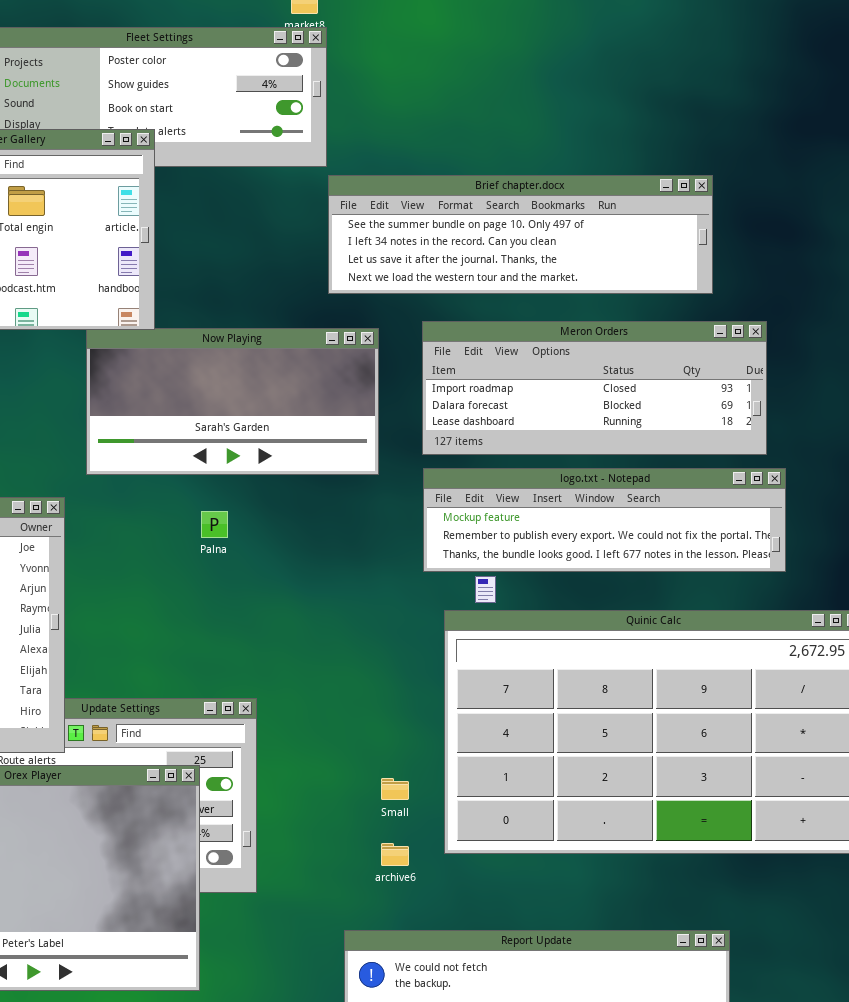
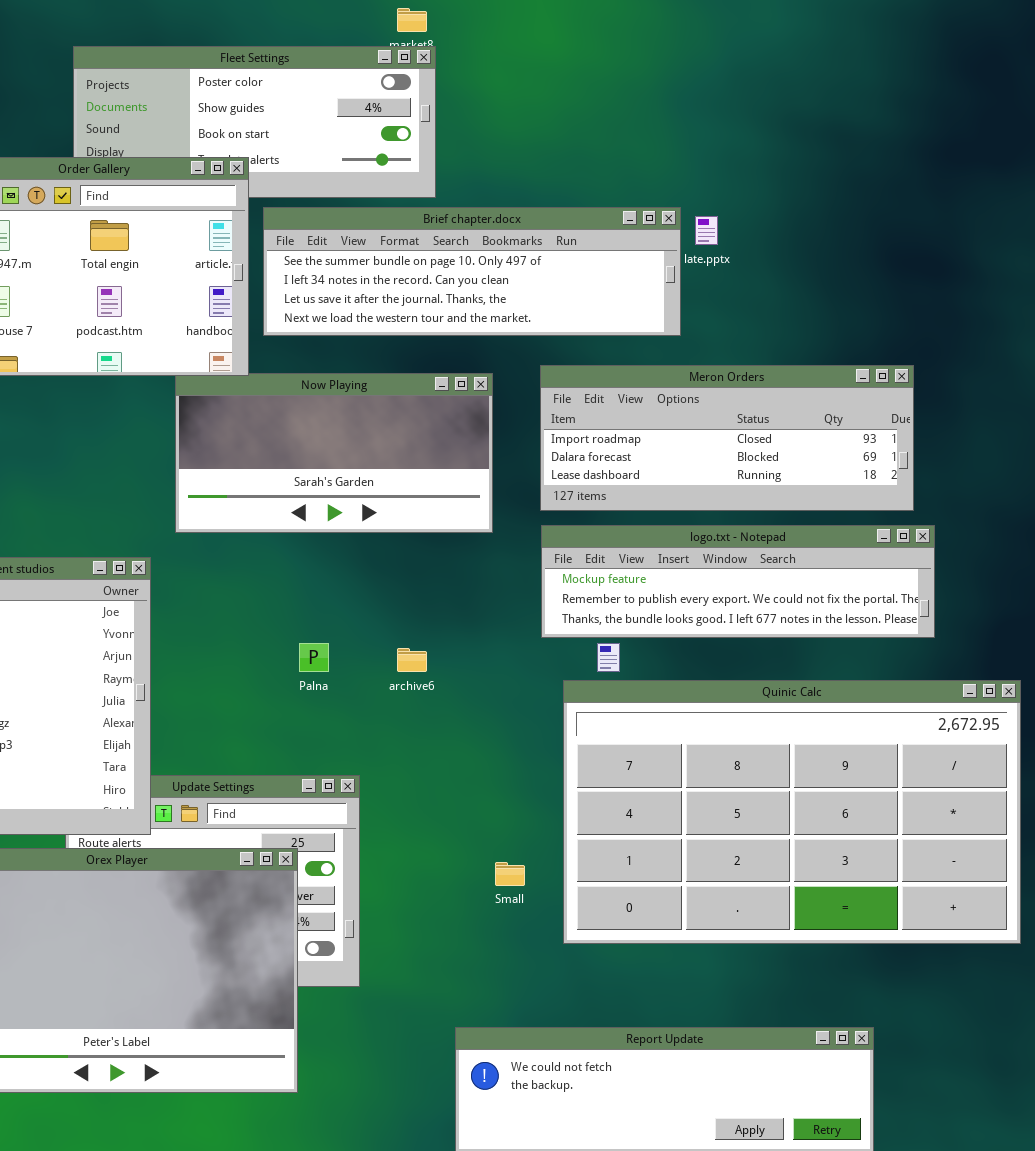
Brief chapter.docx: [328,175,713,294] -> [263,207,681,336], moved
Palna: [201,511,228,538] -> [299,643,329,672], moved
archive6: [381,843,409,866] -> [397,648,427,672], moved

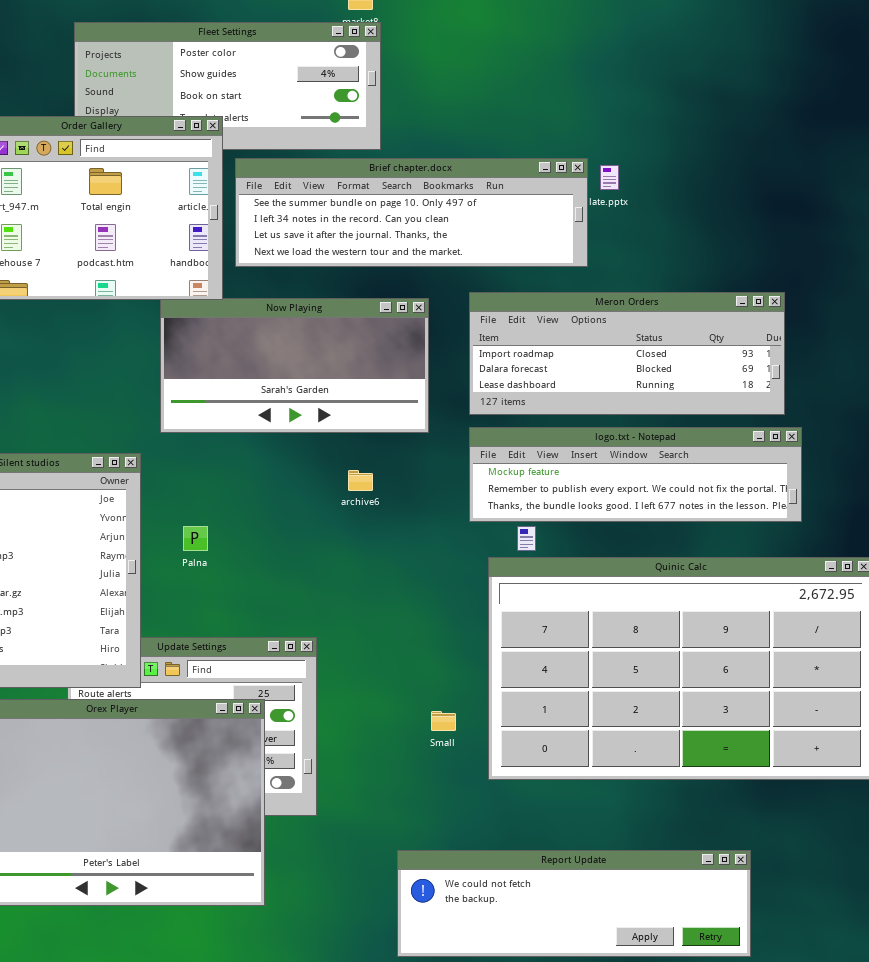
Palna: [299,643,329,672] -> [183,526,208,551], moved
archive6: [397,648,427,672] -> [348,470,373,491], moved

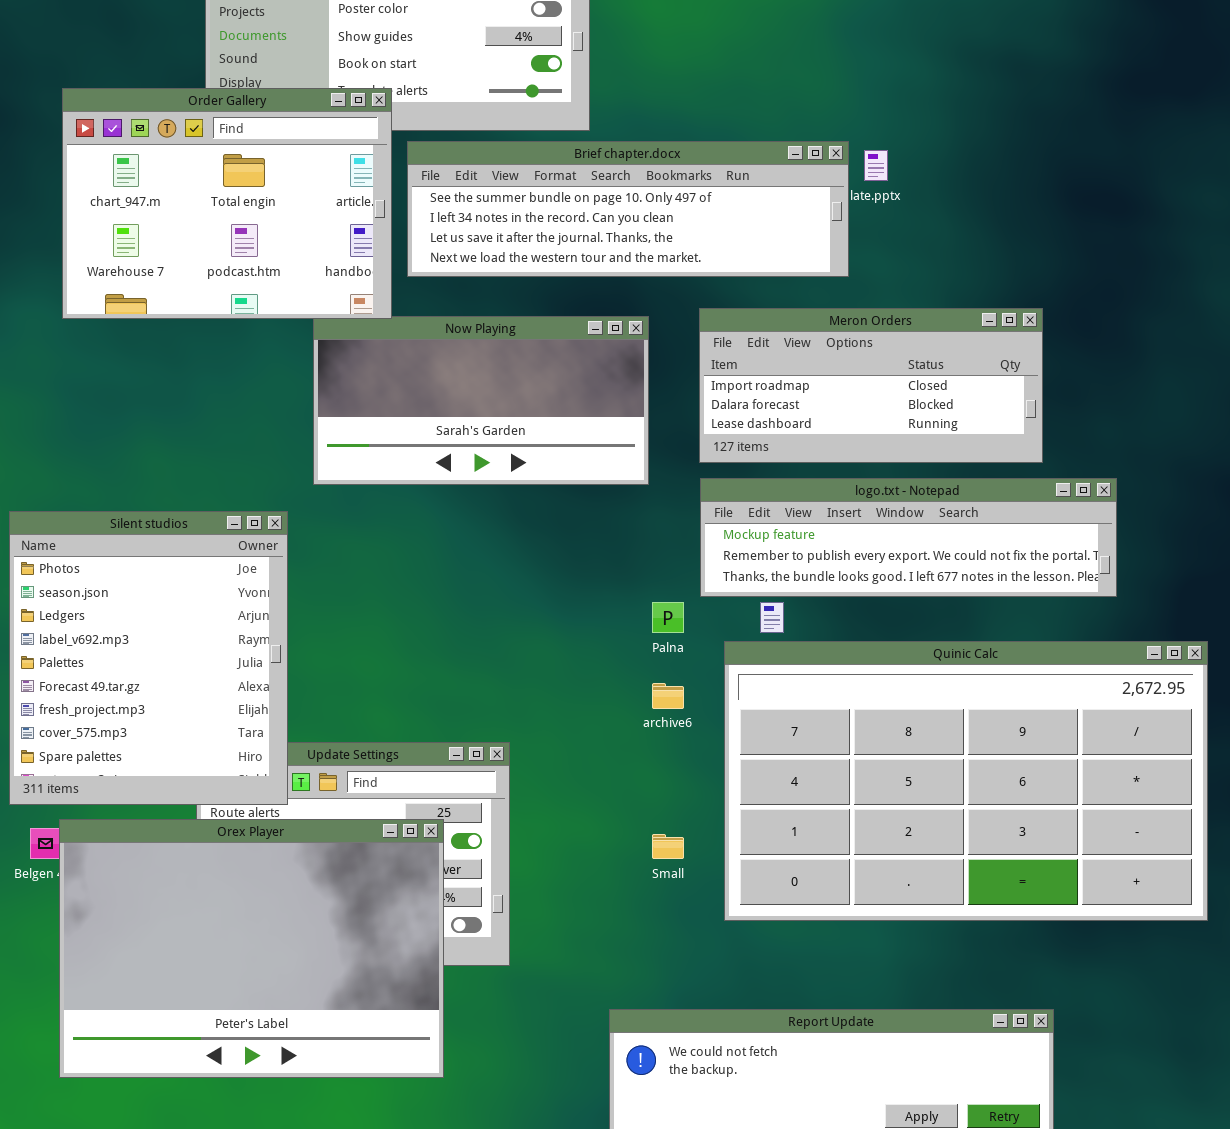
Meron Orders: [469,292,785,415] -> [699,308,1043,463], resized
archive6: [348,470,373,491] -> [652,683,684,709], moved
Palna: [183,526,208,551] -> [652,602,684,633], moved

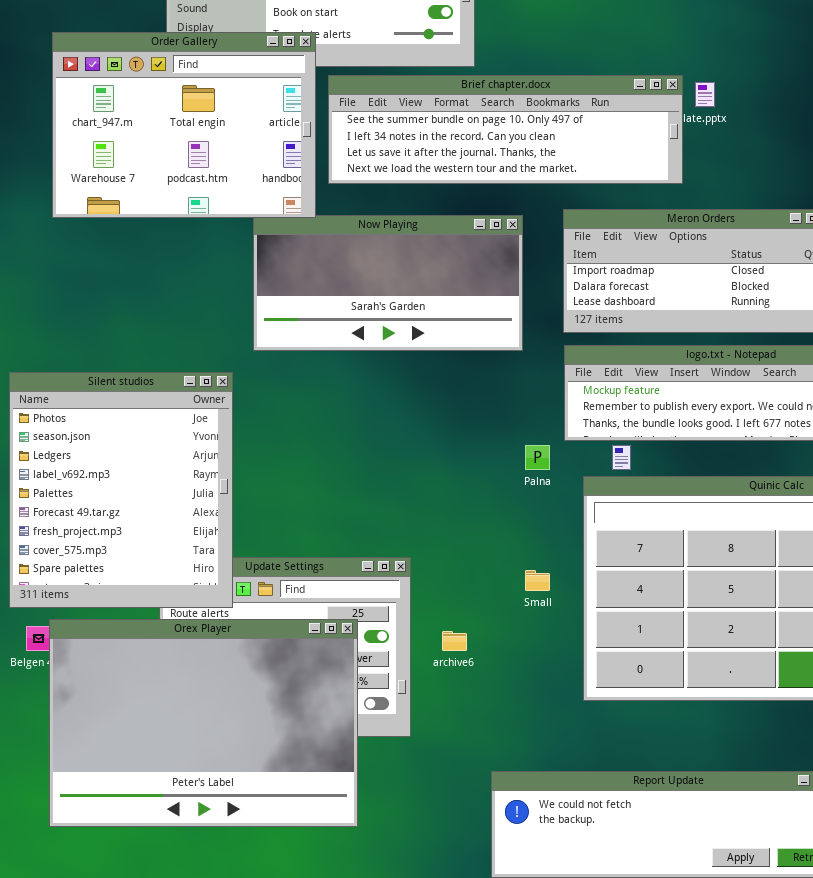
archive6: [652,683,684,709] -> [442,631,467,651], moved
Small: [652,834,684,859] -> [525,570,550,591], moved

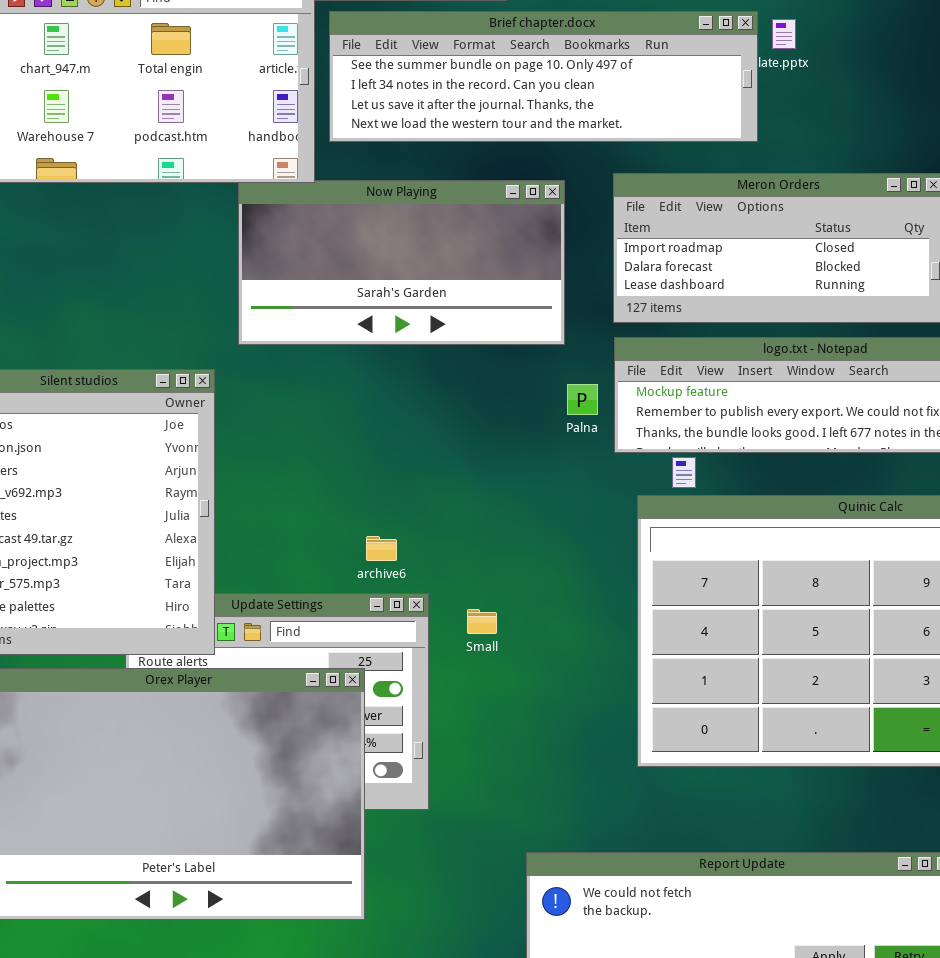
Palna: [525,445,550,470] -> [567,384,598,415], moved
Small: [525,570,550,591] -> [467,609,497,634], moved
archive6: [442,631,467,651] -> [366,536,397,561], moved

